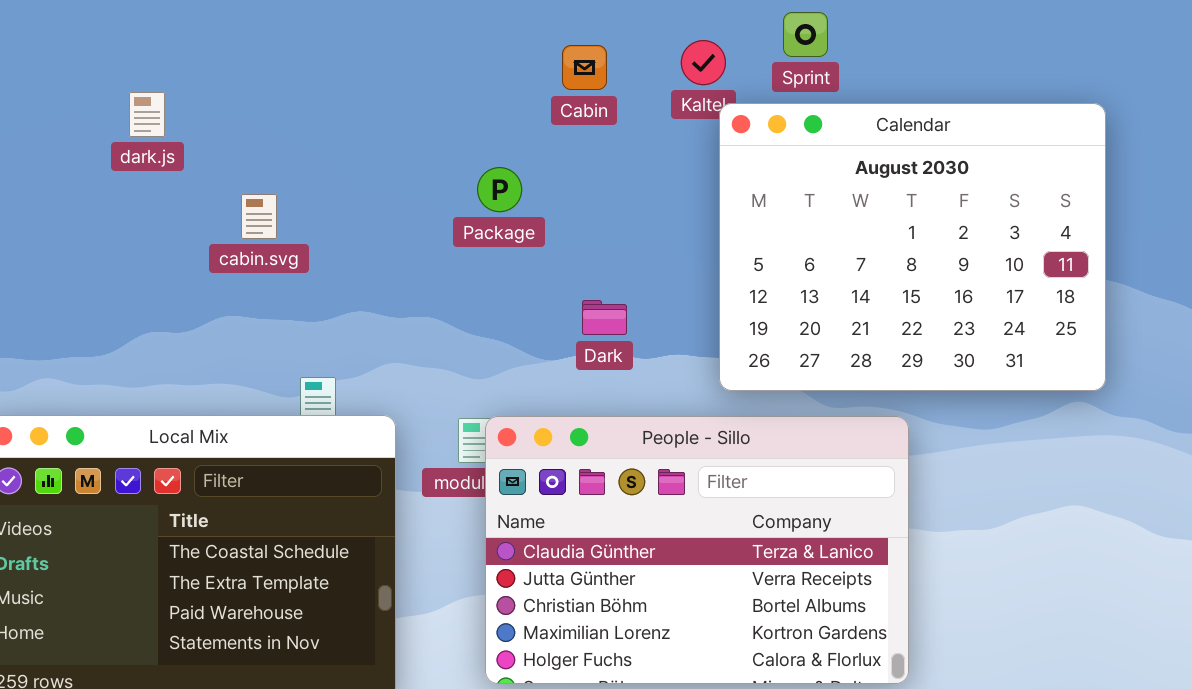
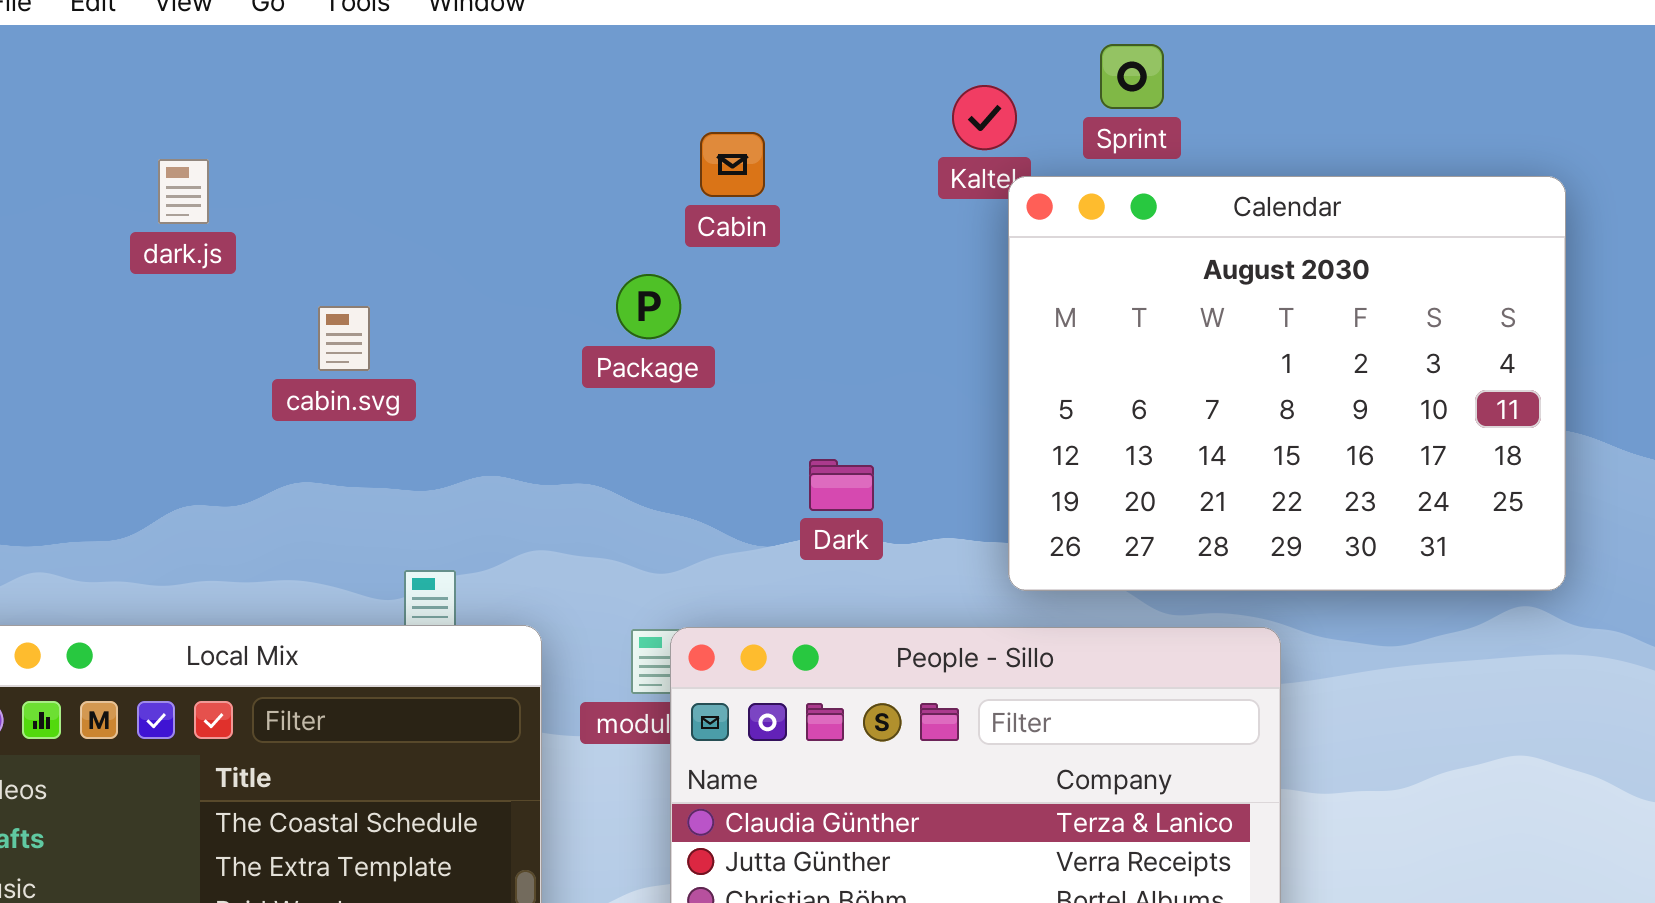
Cabin: [562,45,607,90] -> [700,132,765,197], moved
Package: [477,167,522,212] -> [616,274,681,339], moved

